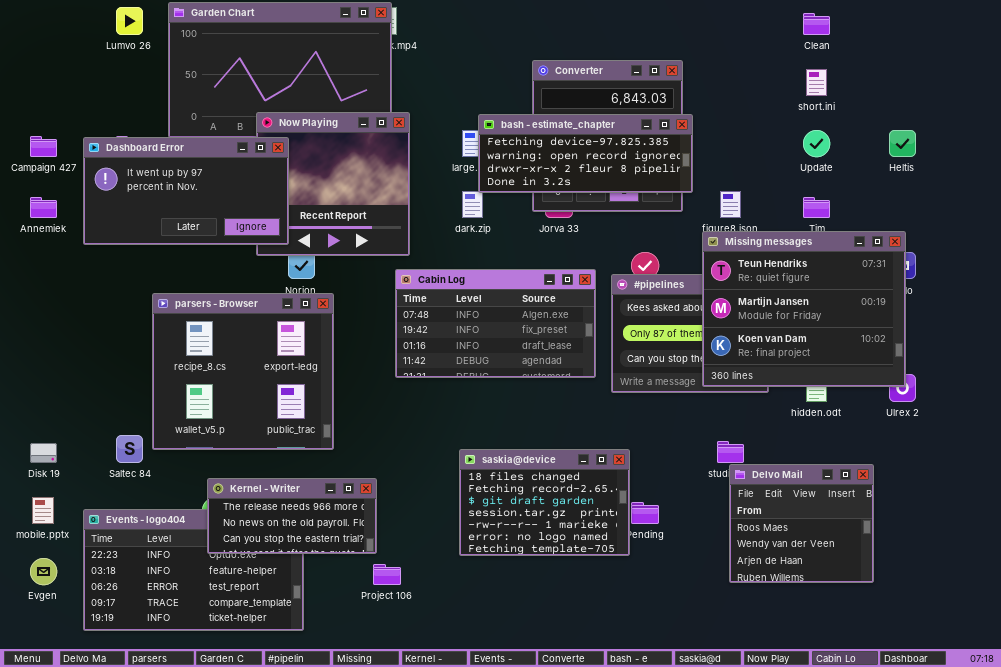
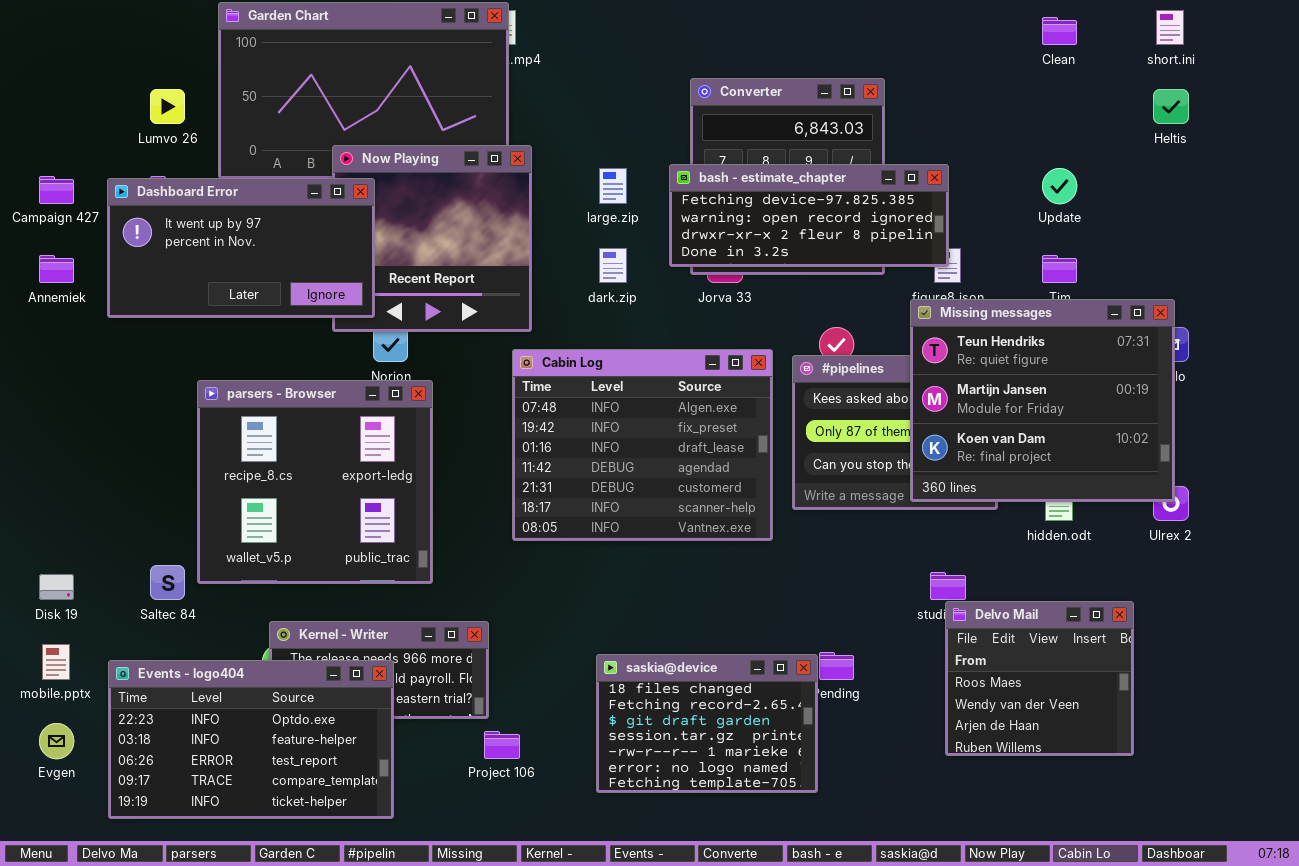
Lumvo 26: [116,7,143,35] -> [150,89,185,124], moved
short.ini: [806,69,827,96] -> [1156,10,1184,45], moved
bash - estimate_chapter: [478,114,693,193] -> [669,164,949,267], moved
Heltis: [889,130,916,157] -> [1153,89,1189,124], moved
Cabin Log: [395,269,596,378] -> [512,349,773,541], resized
saskia@device: [459,449,630,556] -> [596,654,818,793], moved
Events - logo404: [83,509,304,631] -> [108,660,394,819], raised

